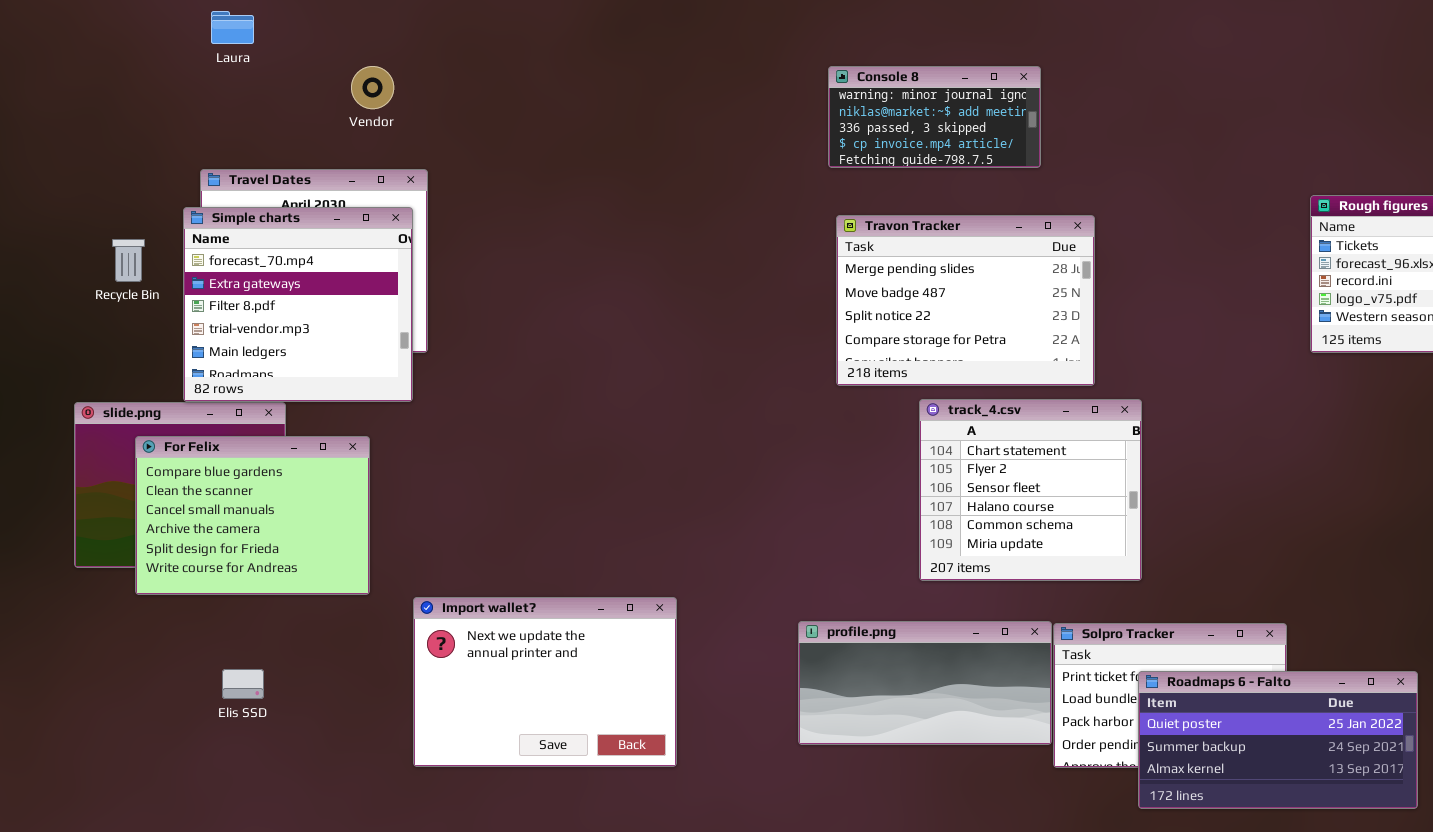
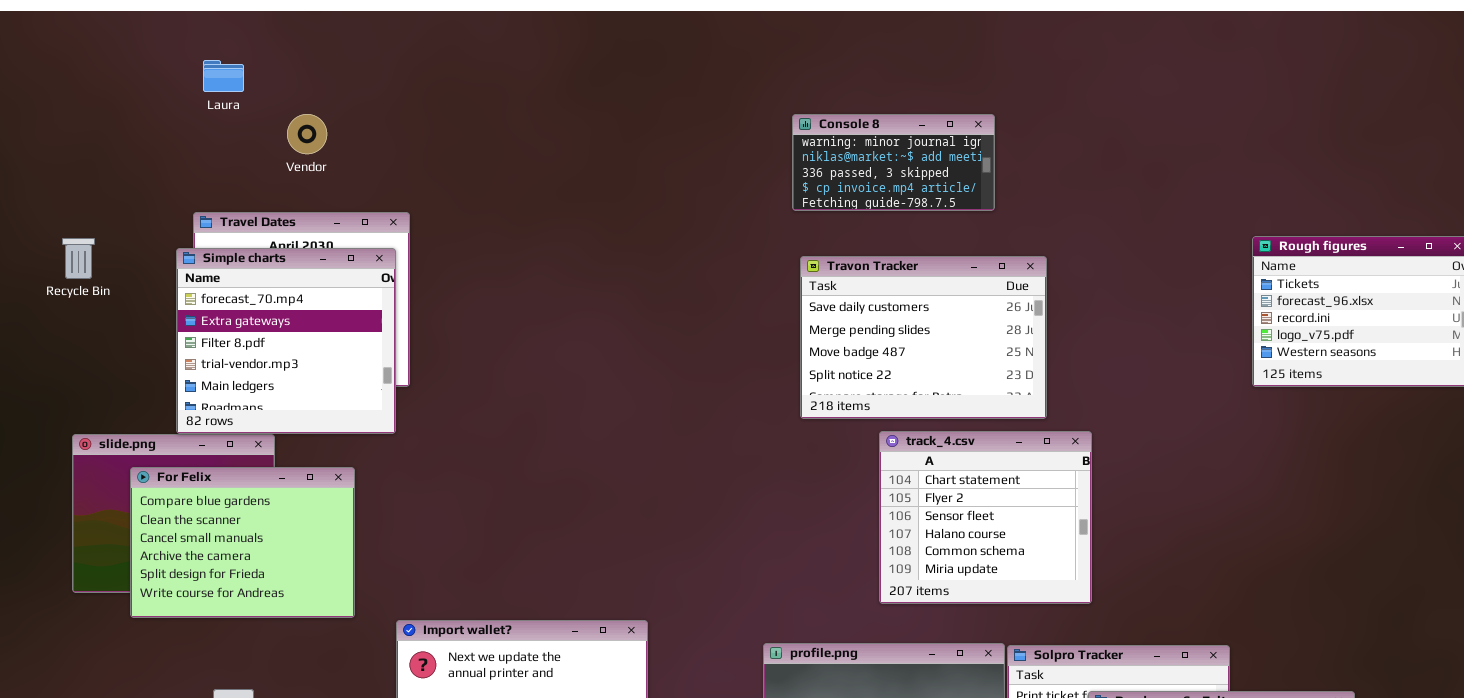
Vendor: [351,66,394,109] -> [287,114,327,154], moved
Travon Tracker: [836,215,1095,386] -> [800,256,1047,419], scrolled up 1 row
Recycle Bin: [112,239,145,282] -> [62,238,95,279], moved

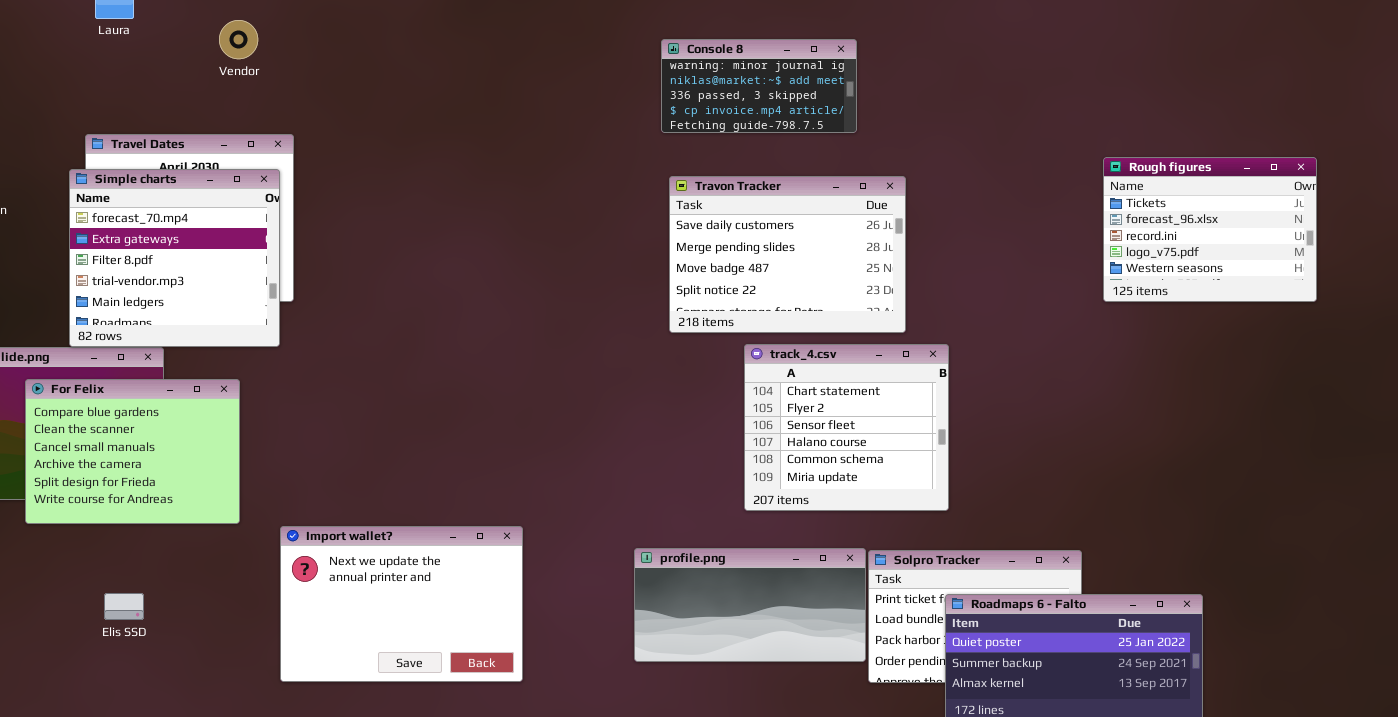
Vendor: [287,114,327,154] -> [219,20,258,59], moved

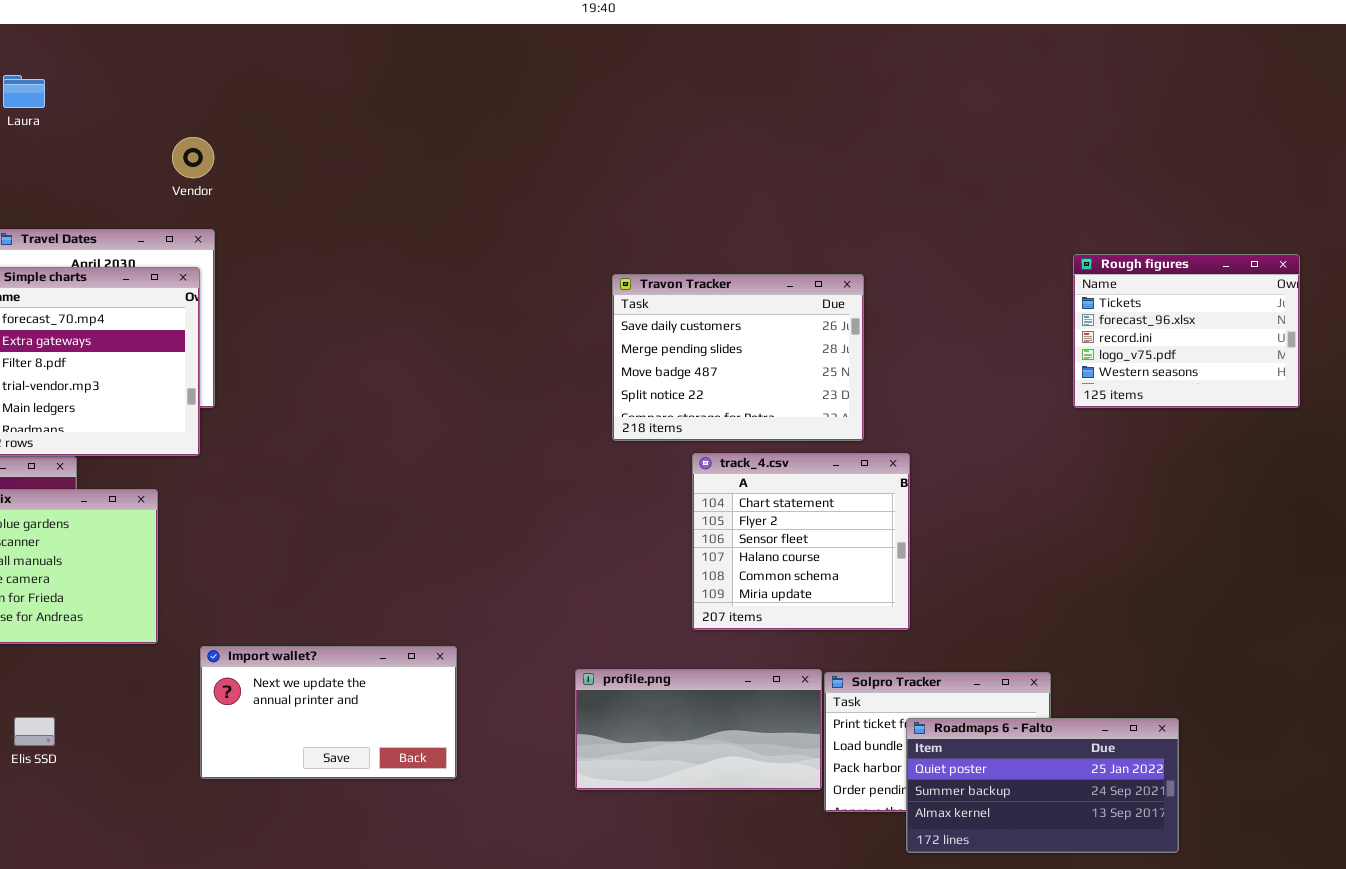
Vendor: [219,20,258,59] -> [172,137,214,178], moved
Console 8: [661,39,857,133] -> none, closed
Import wallet?: [280,526,523,682] -> [200,646,457,779], resized

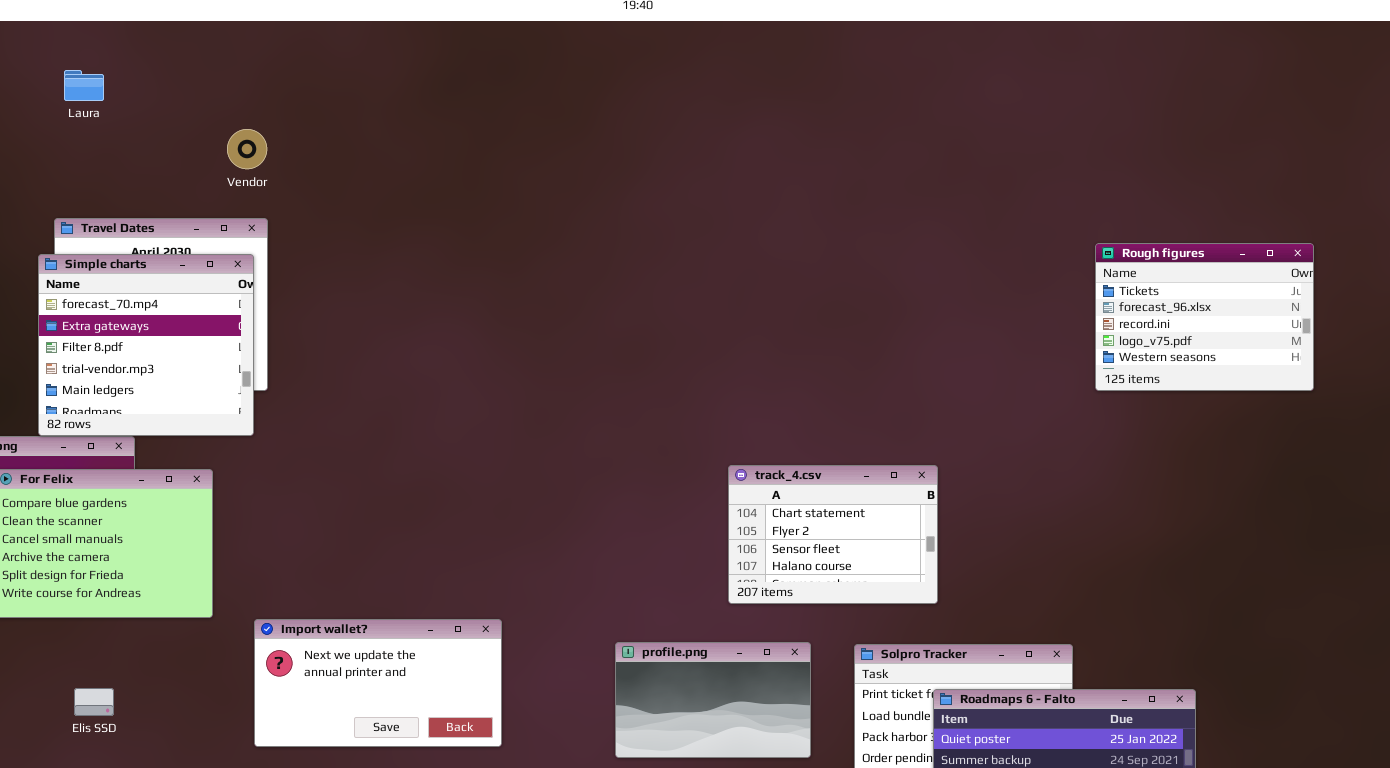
Travon Tracker: [612,274,864,441] -> none, closed
track_4.csv: [692,453,910,630] -> [728,465,938,604], resized
profile.png: [575,669,822,790] -> [615,642,811,758], resized

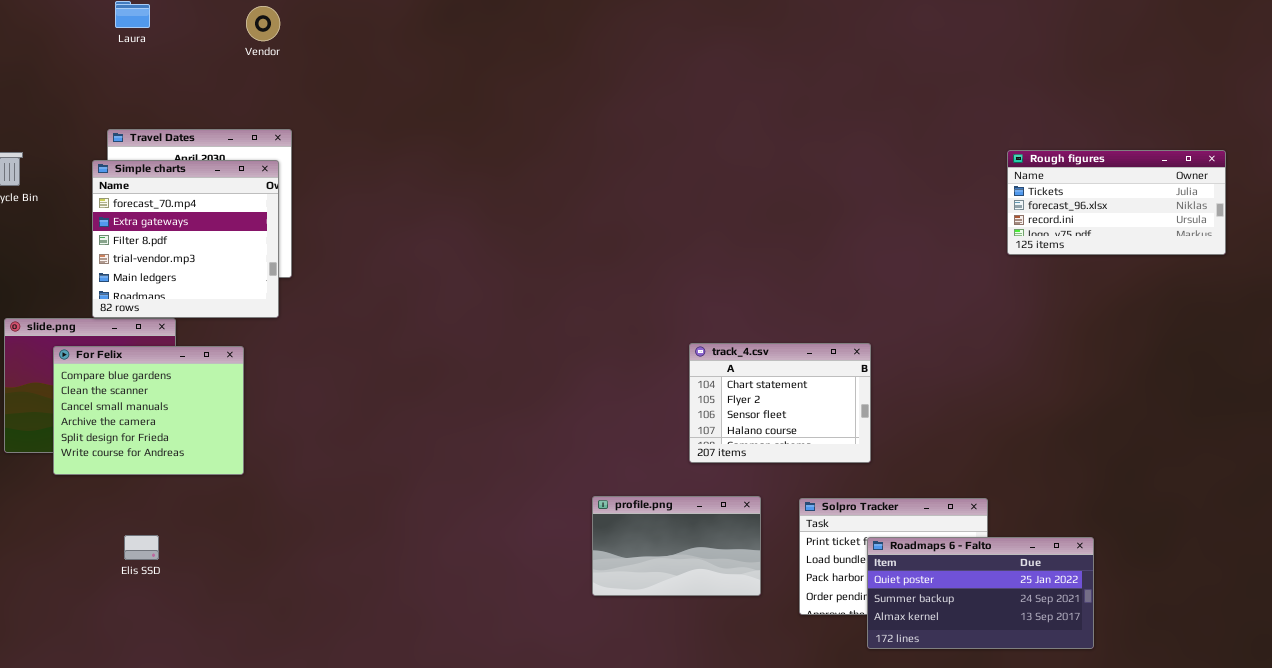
Vendor: [227,129,267,169] -> [246,6,280,41], moved
Rough figures: [1095,243,1314,391] -> [1007,150,1226,255], resized
Import wallet?: [254,619,502,747] -> none, closed

